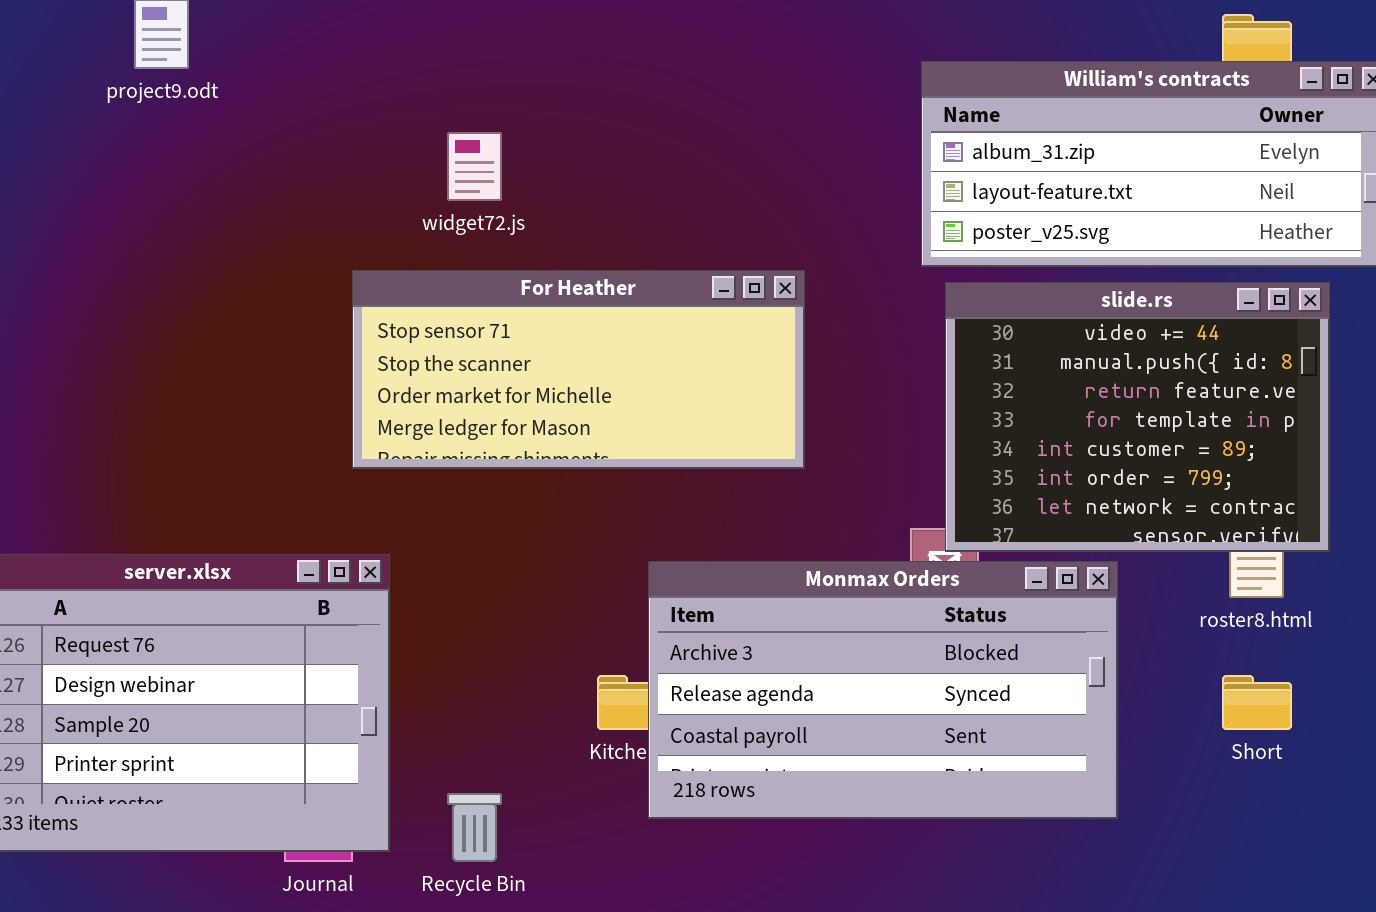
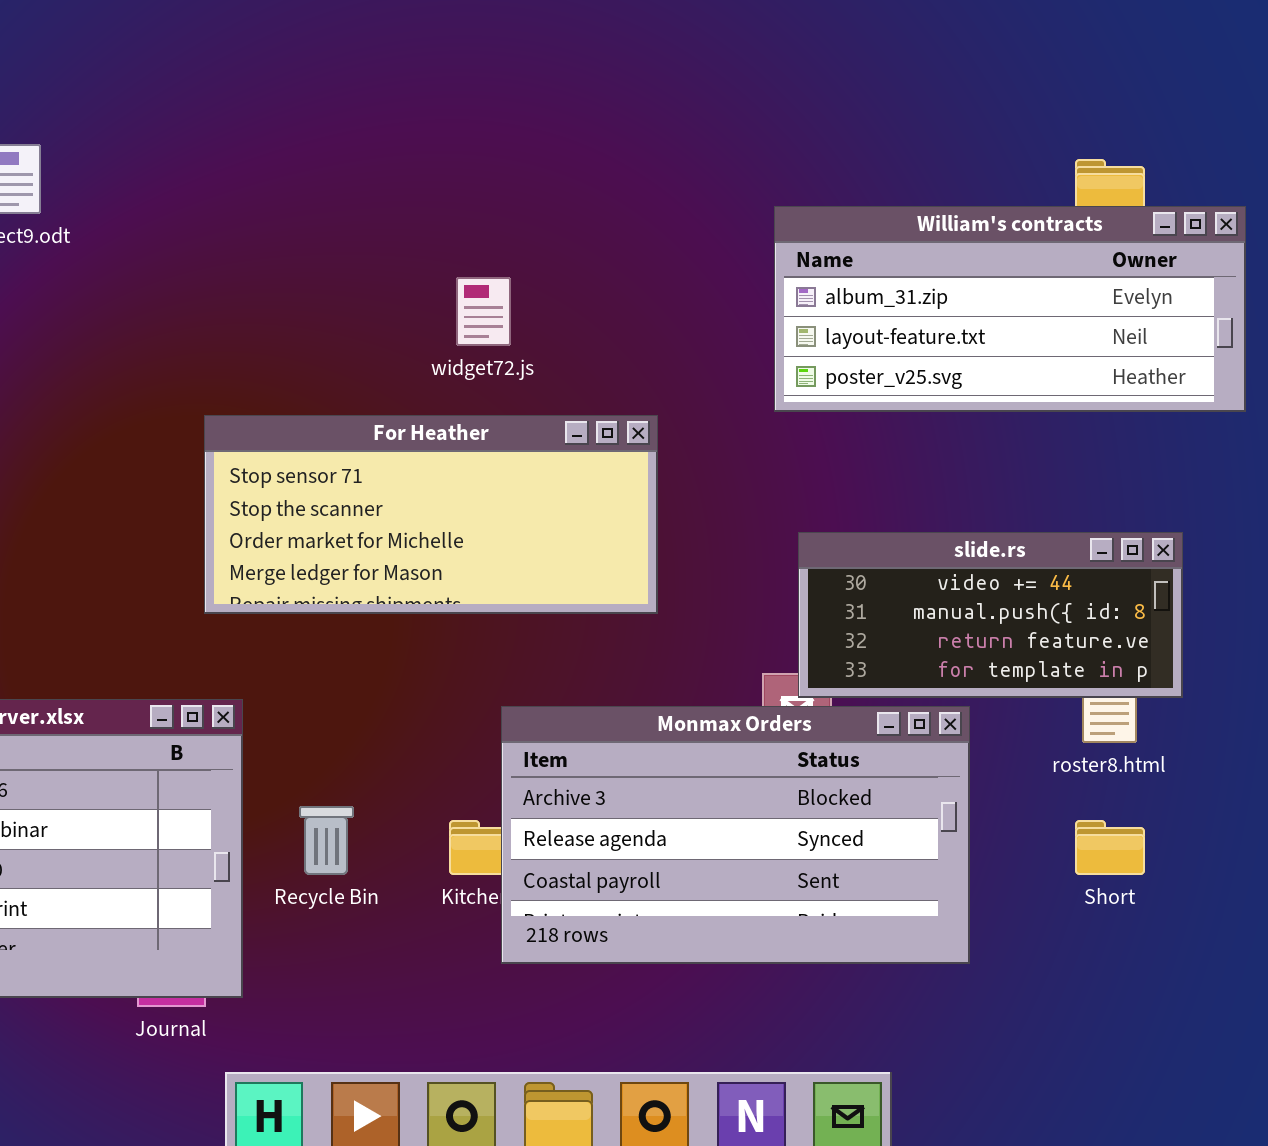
widget72.js: [447,132,502,201] -> [456,277,511,346], moved
slide.rs: [945,282,1330,552] -> [798,532,1183,698], resized
Recycle Bin: [447,793,502,862] -> [299,806,354,875], moved

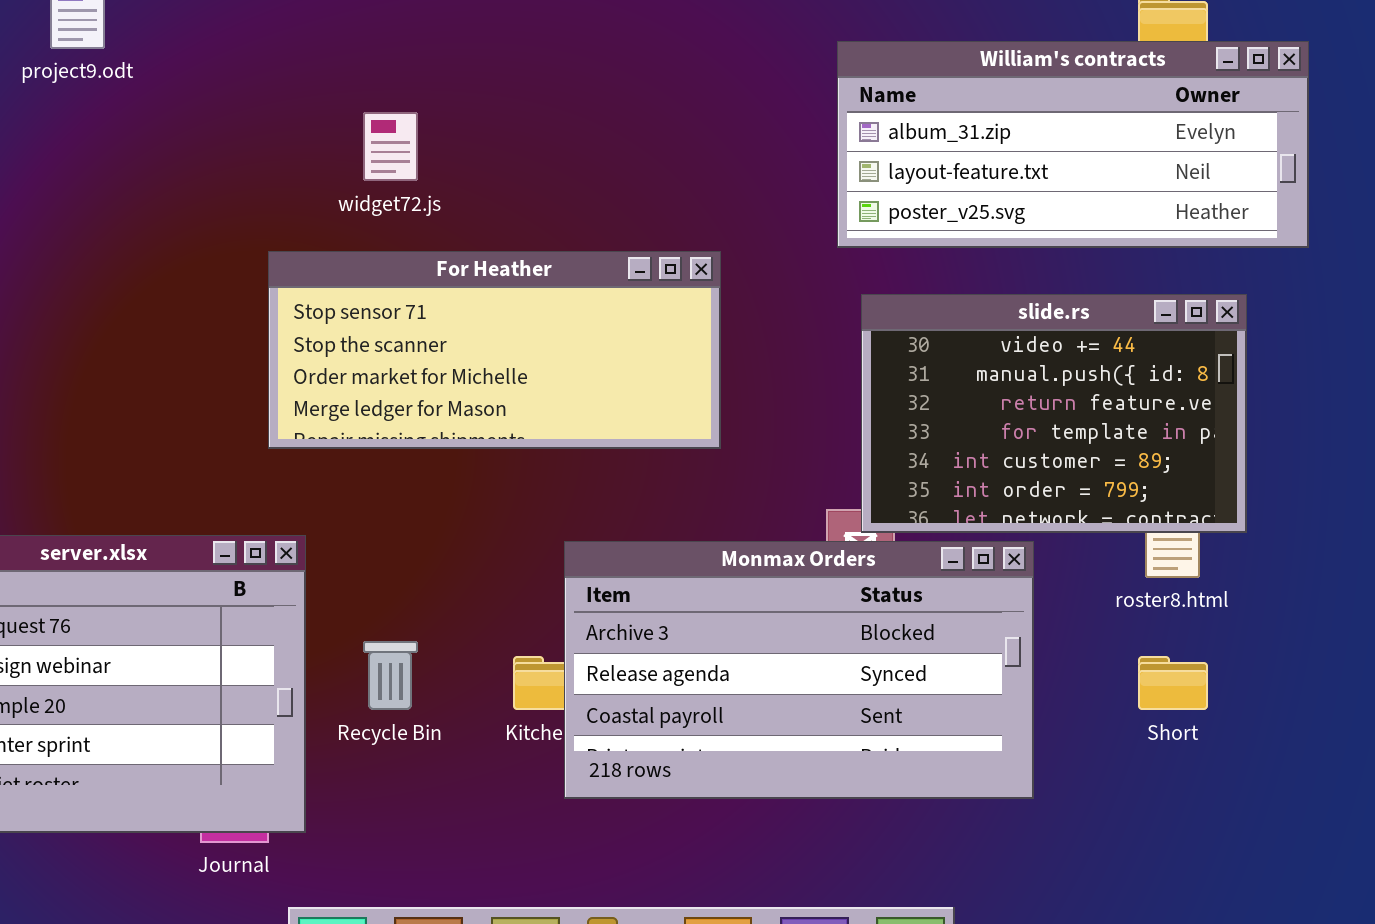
widget72.js: [456,277,511,346] -> [363,112,418,181], moved
slide.rs: [798,532,1183,698] -> [861,294,1247,533], resized

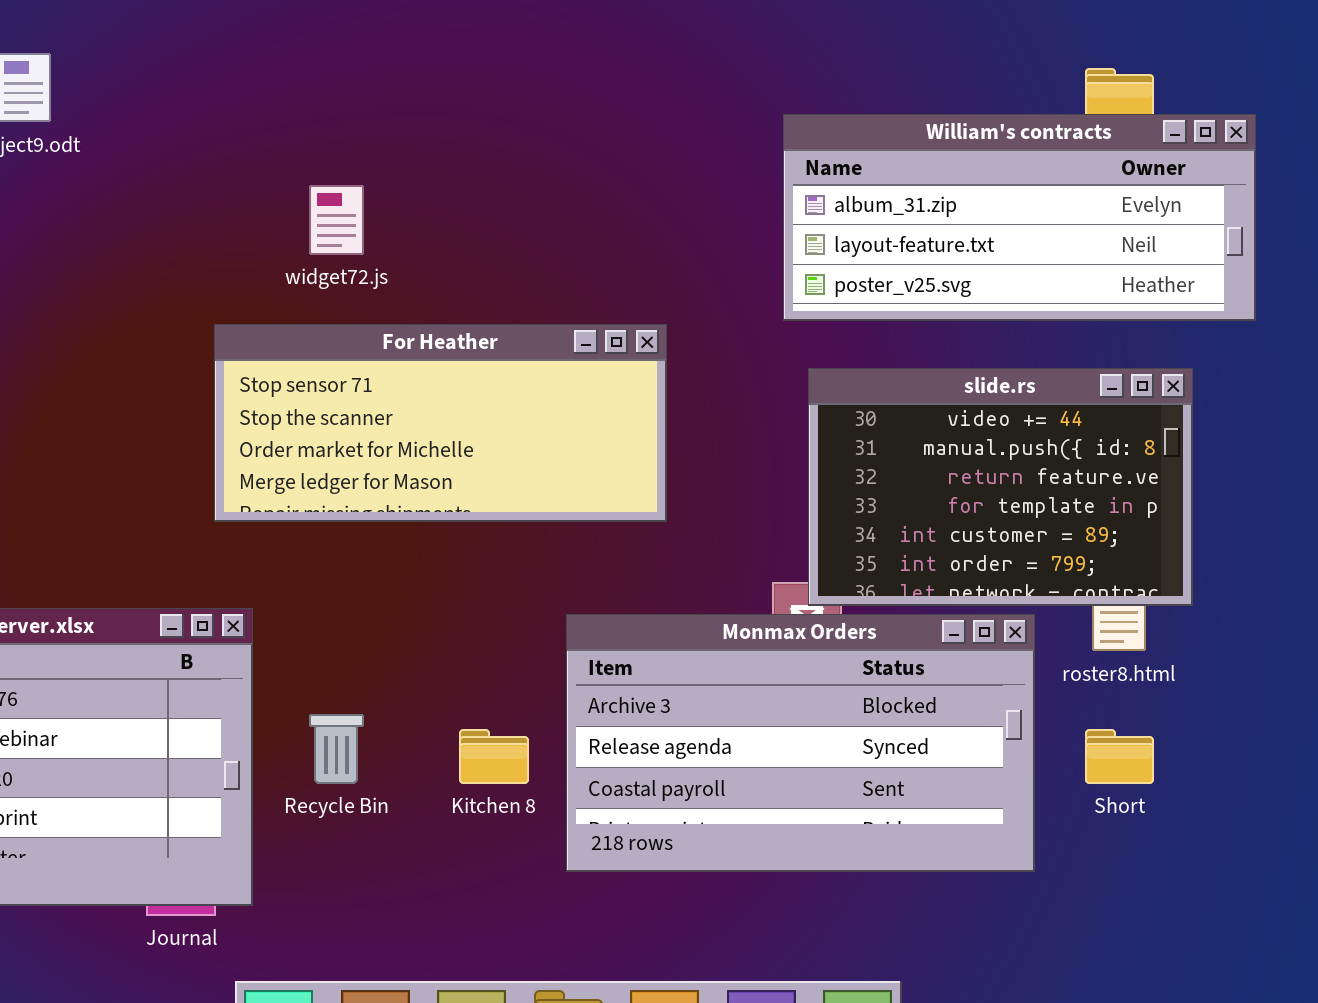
Monmax Orders: [564,541,1034,799] -> [566,614,1035,872], moved

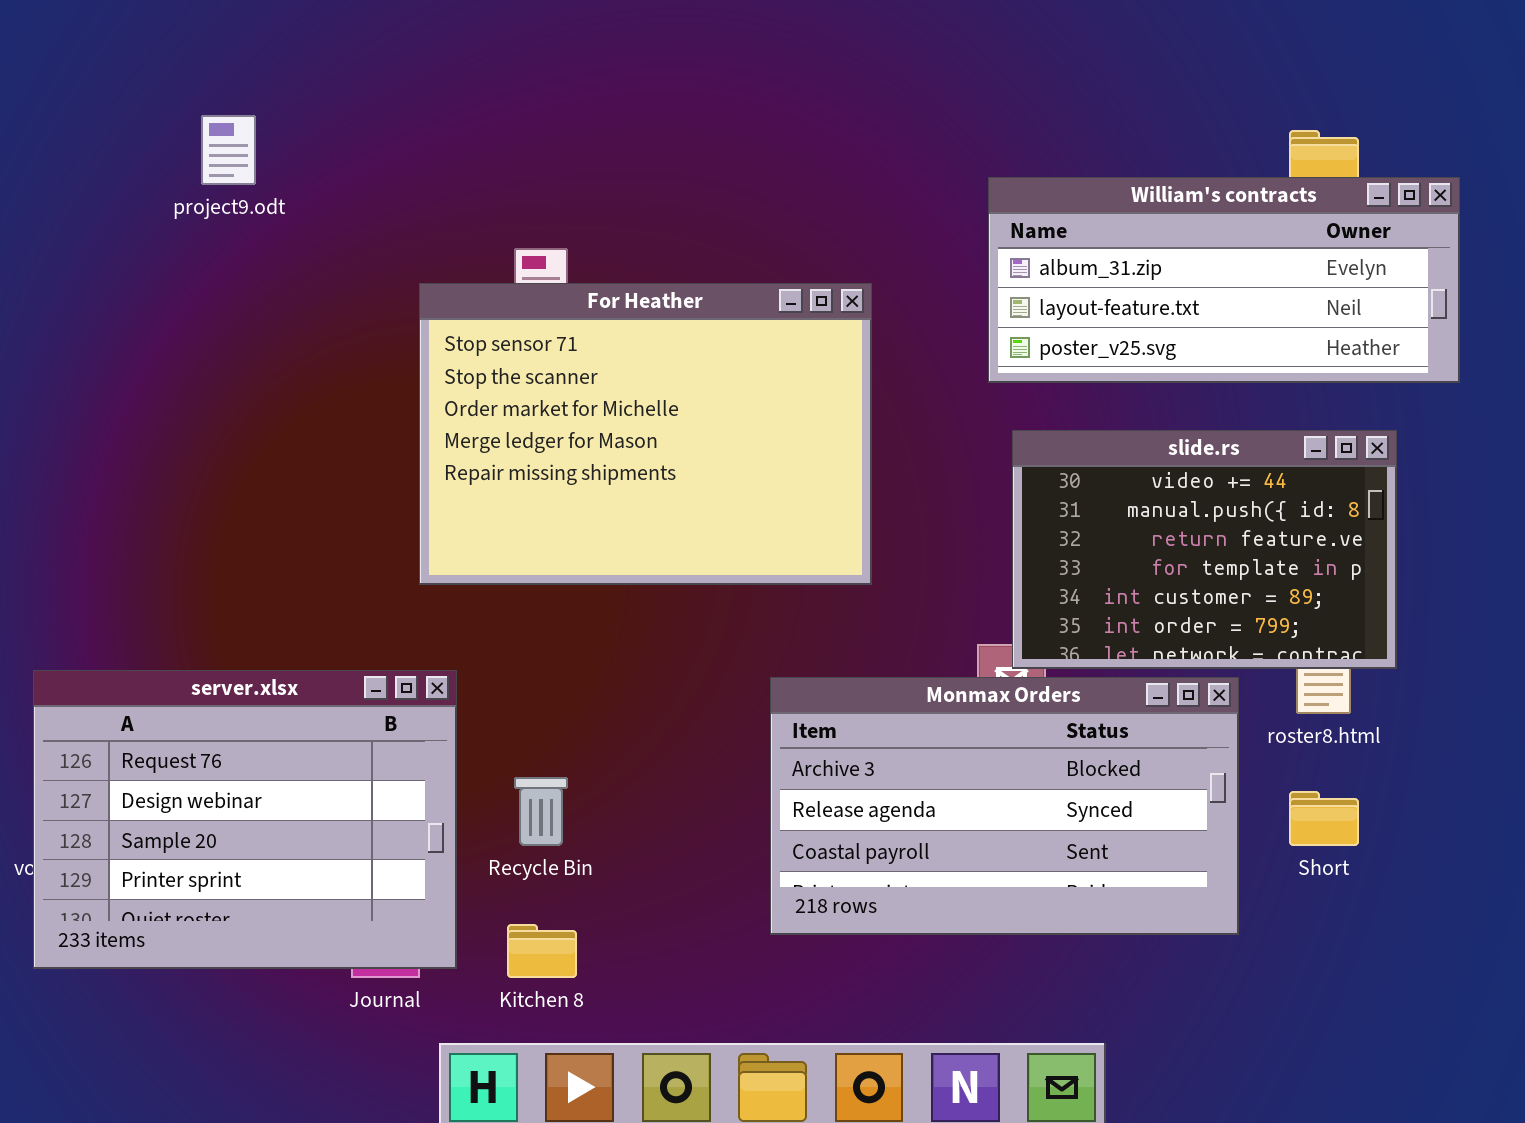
For Heather: [214,324,667,522] -> [419,283,872,585], resized
Kitchen 8: [459,729,529,784] -> [507,924,577,978], moved

